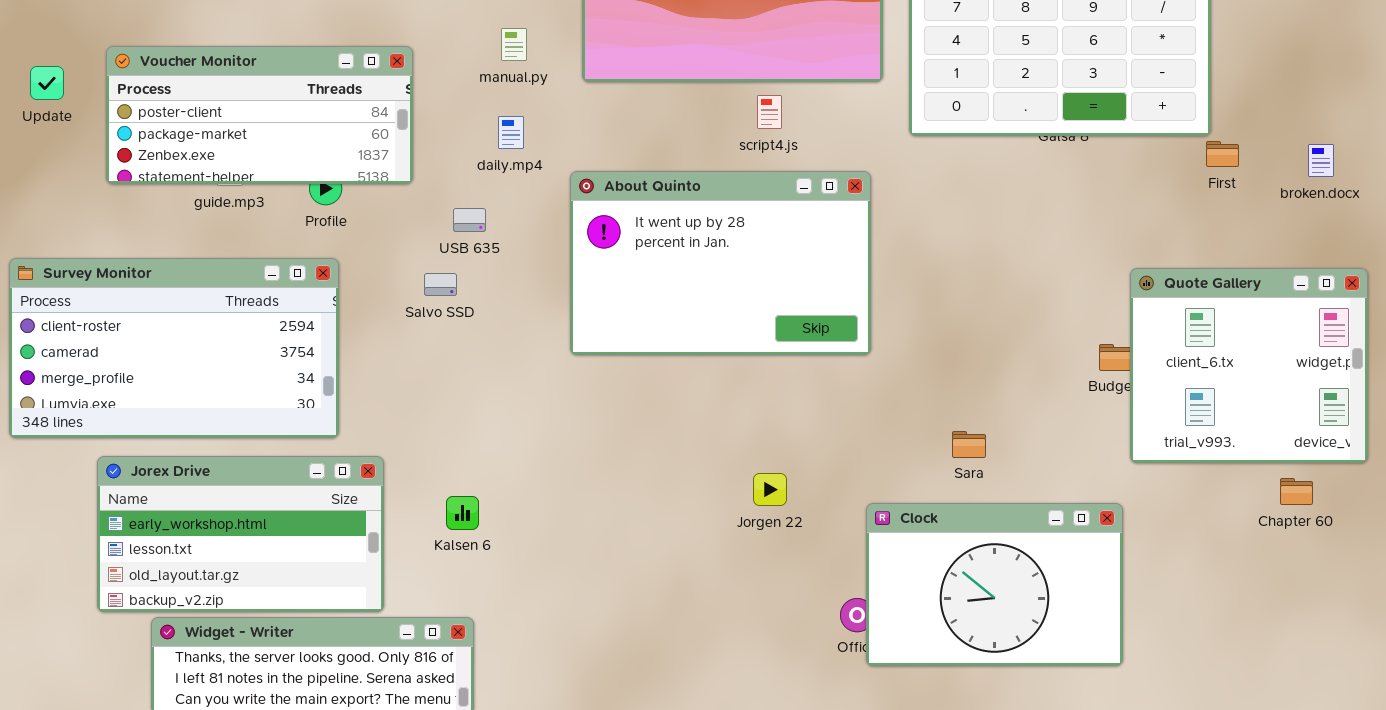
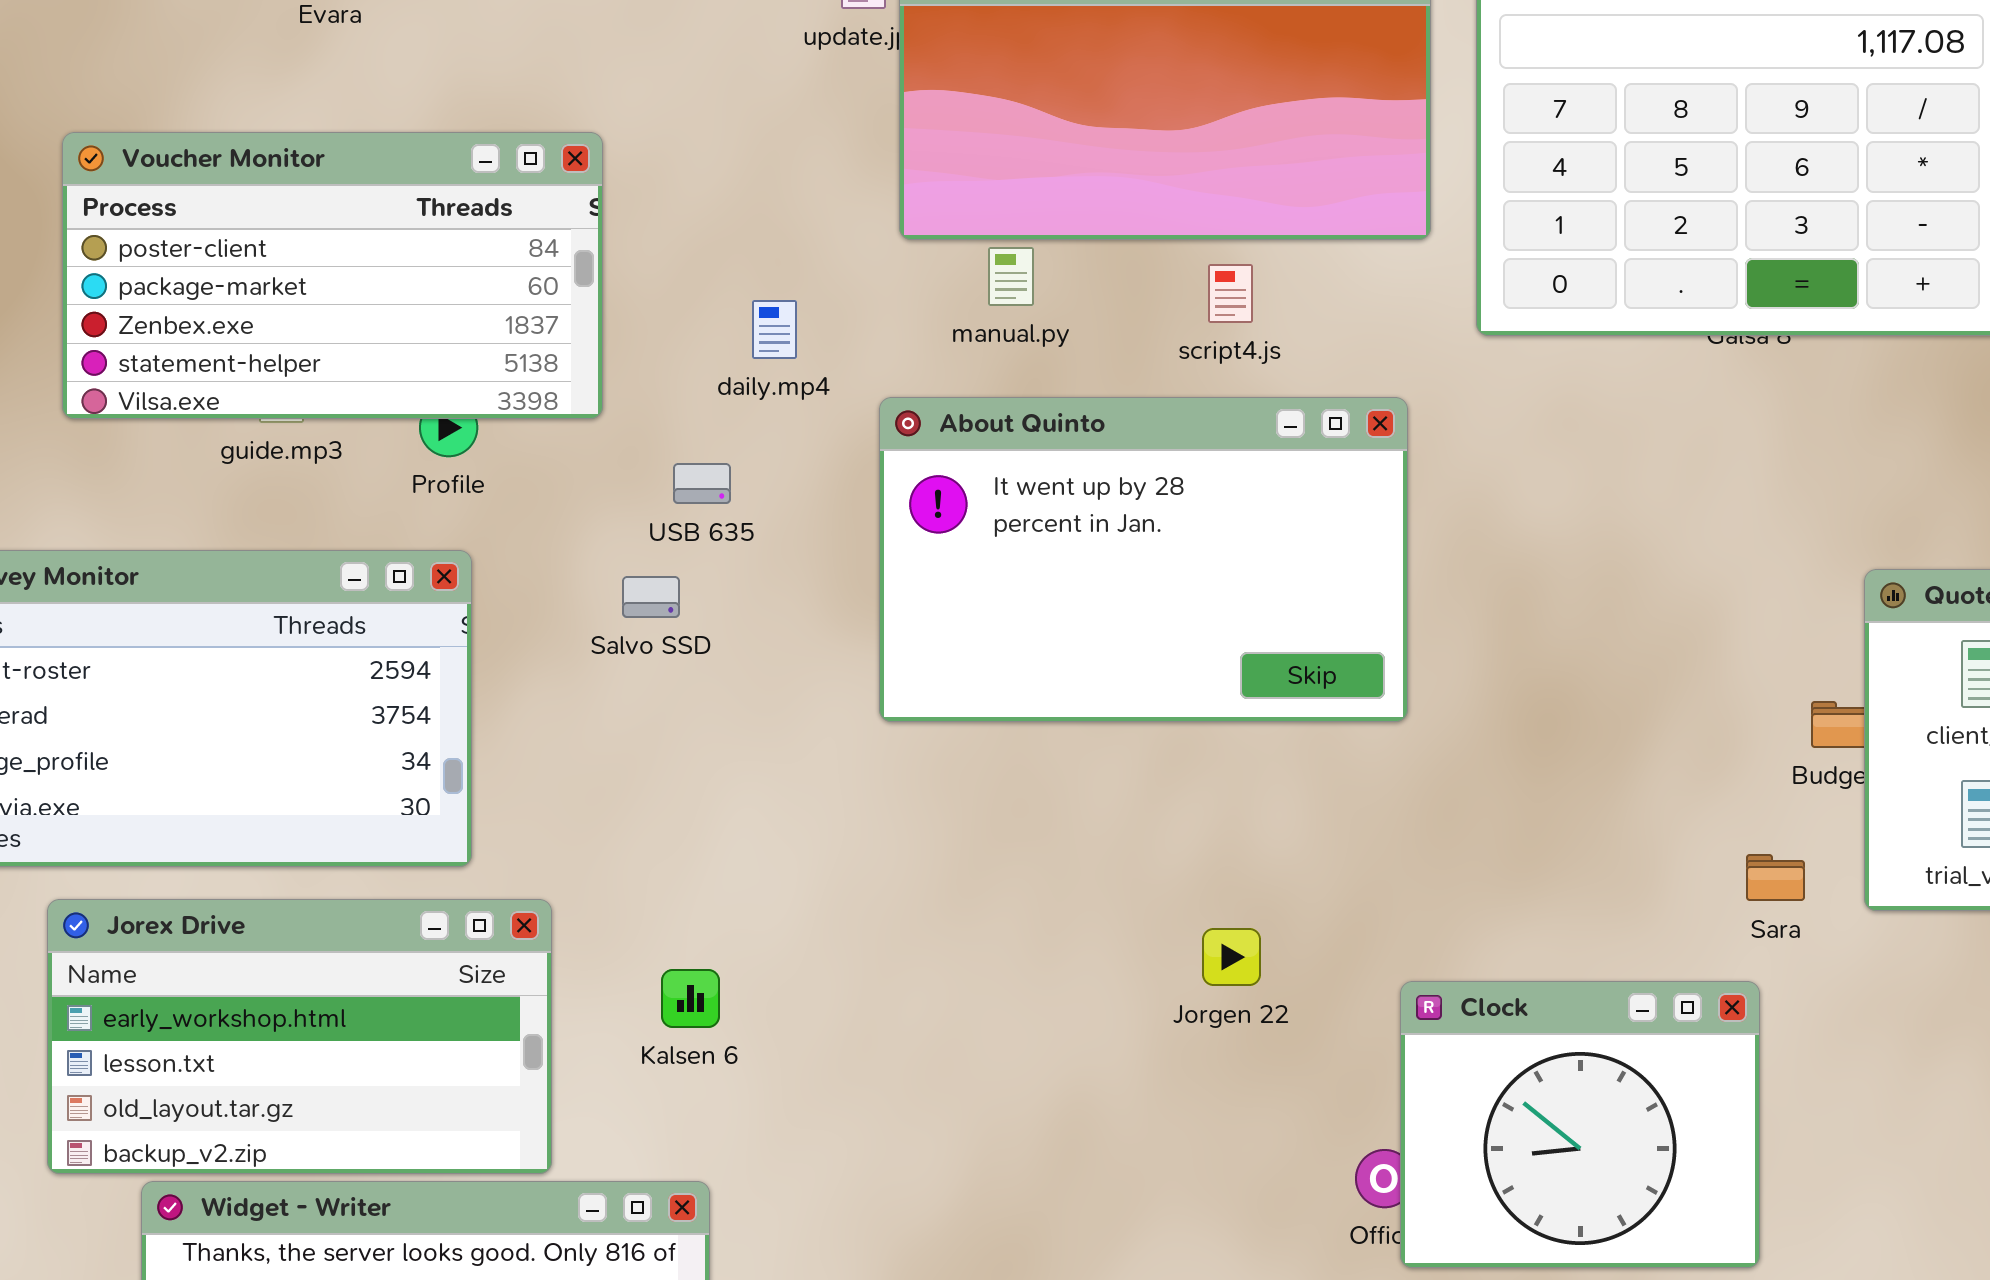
manual.py: [501,28,527,61] -> [988,247,1034,306], moved
Voucher Monitor: [106,46,413,184] -> [62,132,603,419], resized
Sara: [952,431,986,458] -> [1746,854,1805,901], moved
Clock: [866,503,1123,666] -> [1400,981,1760,1268], resized

